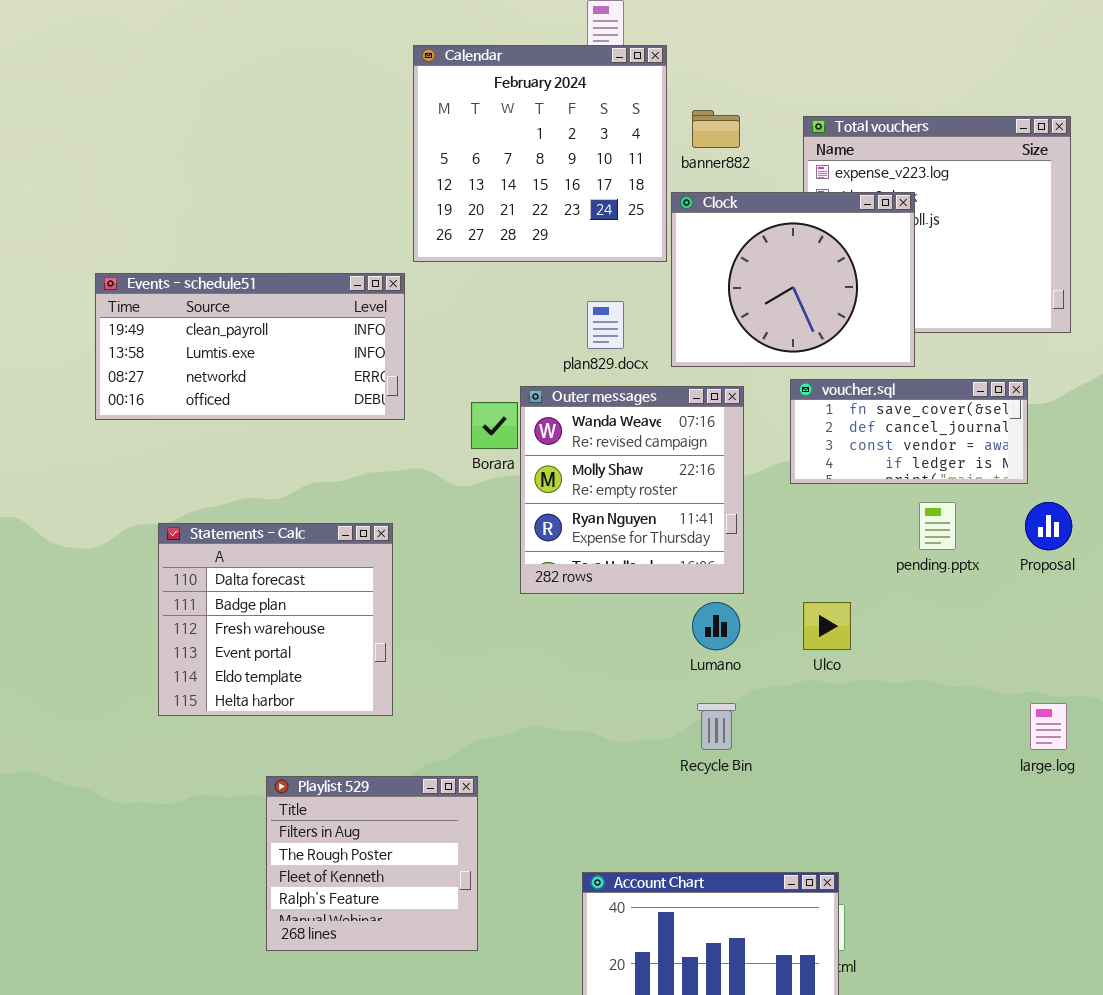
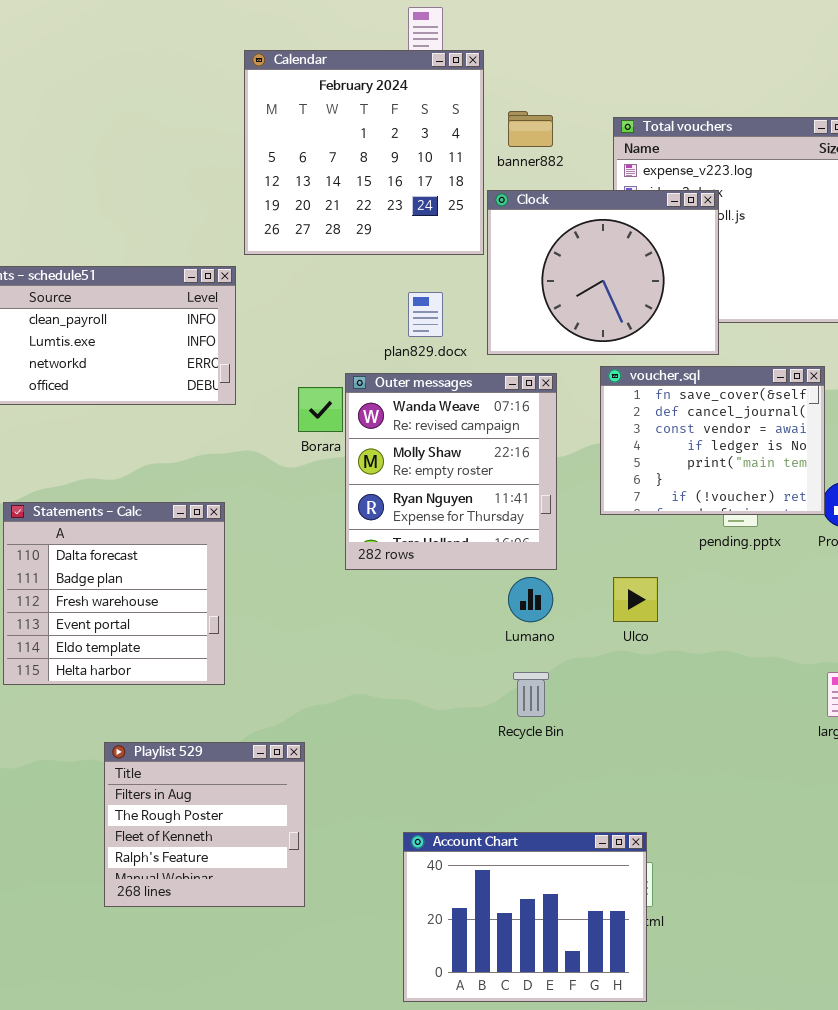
voucher.sql: [790,379,1028,484] -> [600,366,825,515], resized

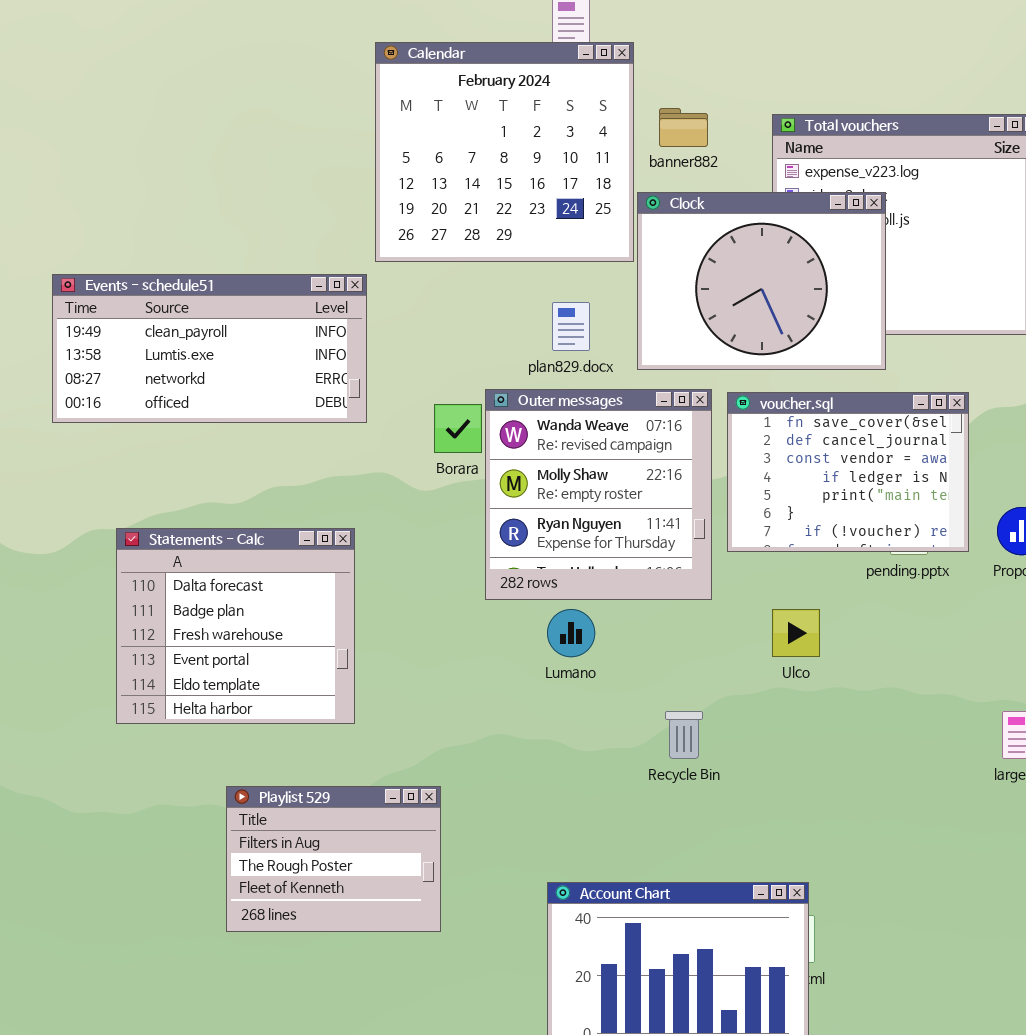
voucher.sql: [600,366,825,515] -> [727,392,969,552], moved
Lumano: [508,577,553,622] -> [547,609,595,657], moved
Playlist 529: [104,742,305,907] -> [226,786,441,932], resized

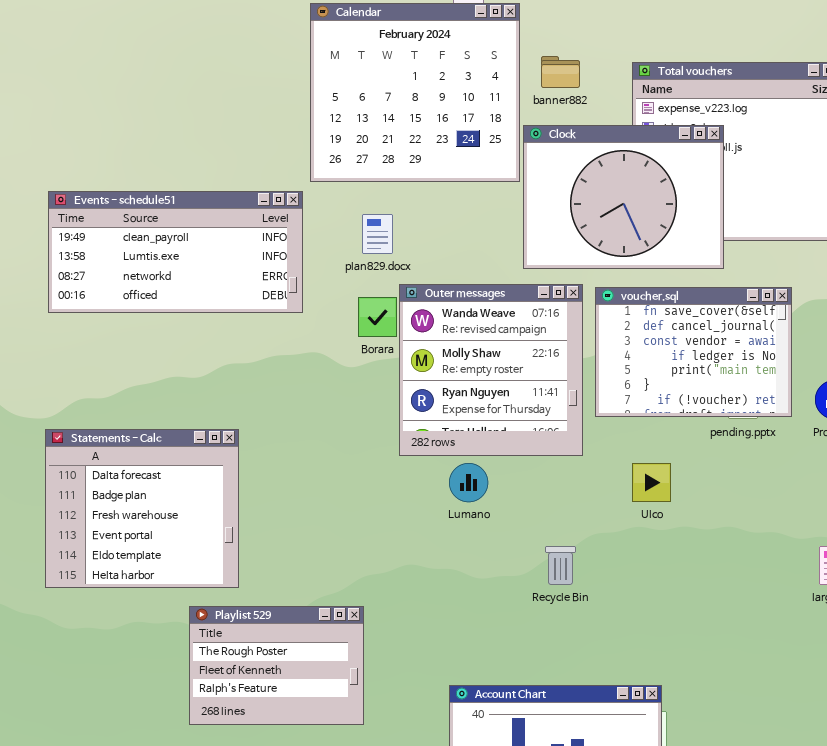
plan829.docx: [552,302,590,351] -> [362,214,393,254], moved
Statements - Calc: [116,528,355,724] -> [45,429,239,588], moved
Playlist 529: [226,786,441,932] -> [189,606,364,725], scrolled down 1 row

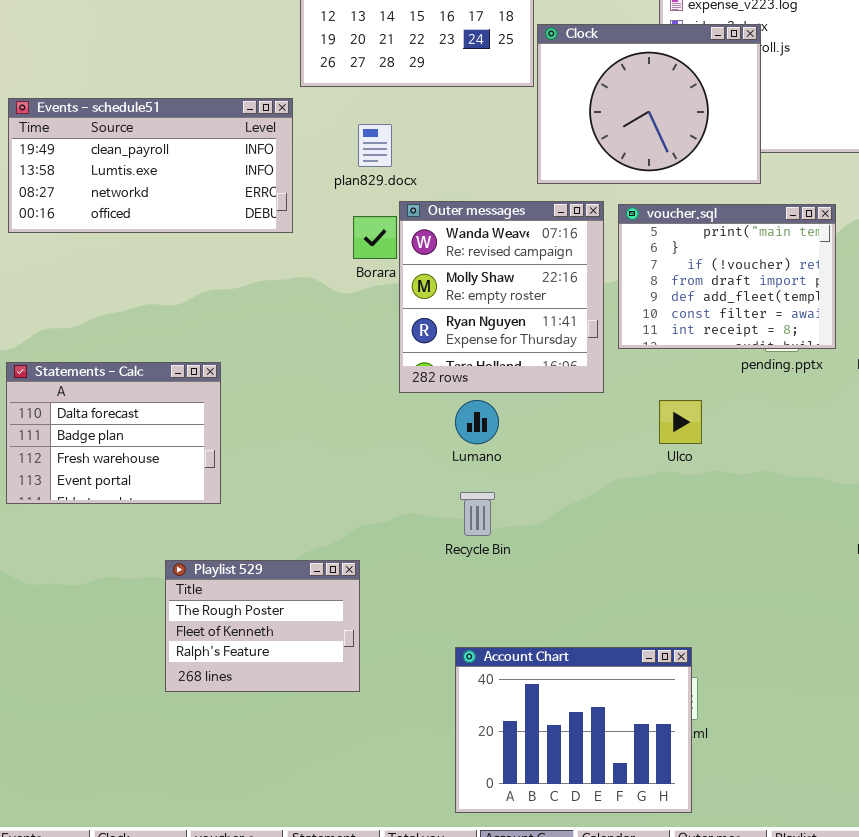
voucher.sql: [595,287,792,417] -> [618,204,836,349], scrolled down 4 rows
Statements - Calc: [45,429,239,588] -> [6,362,221,504], resized
Recycle Bin: [545,546,576,585] -> [460,492,495,536], moved

